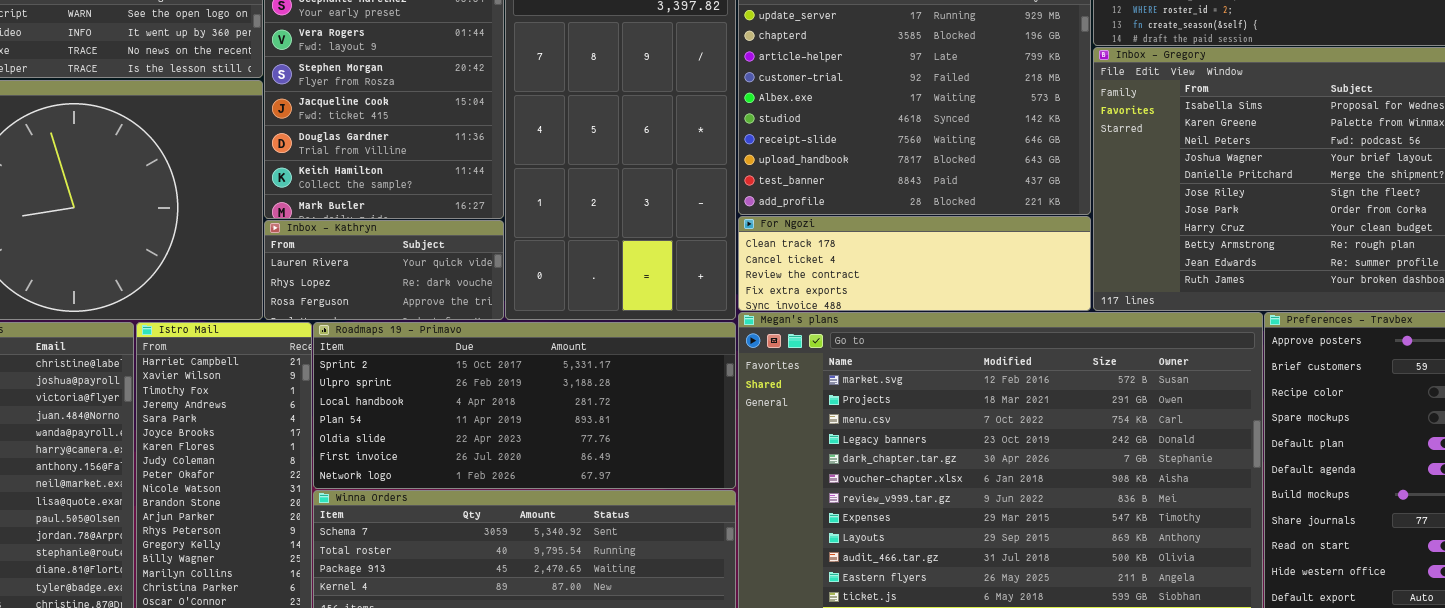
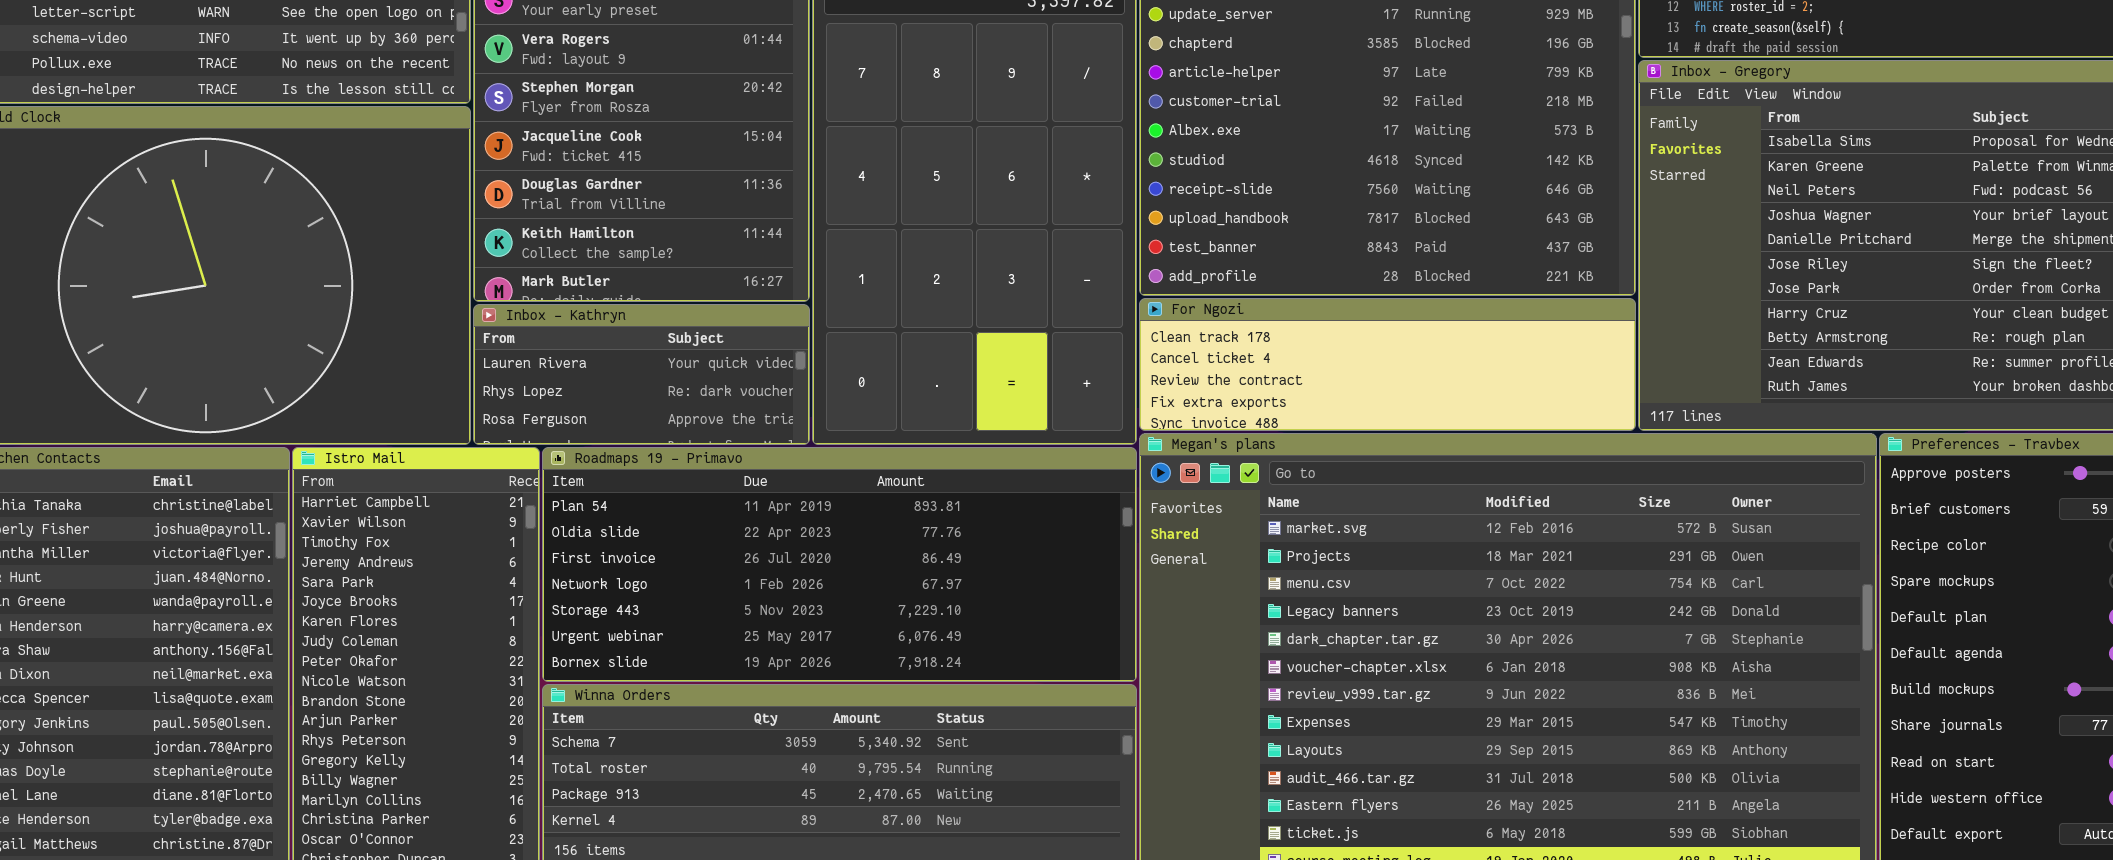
Roadmaps 19 - Primavo: [313,322,736,489] -> [542,447,1137,682], scrolled down 3 rows

